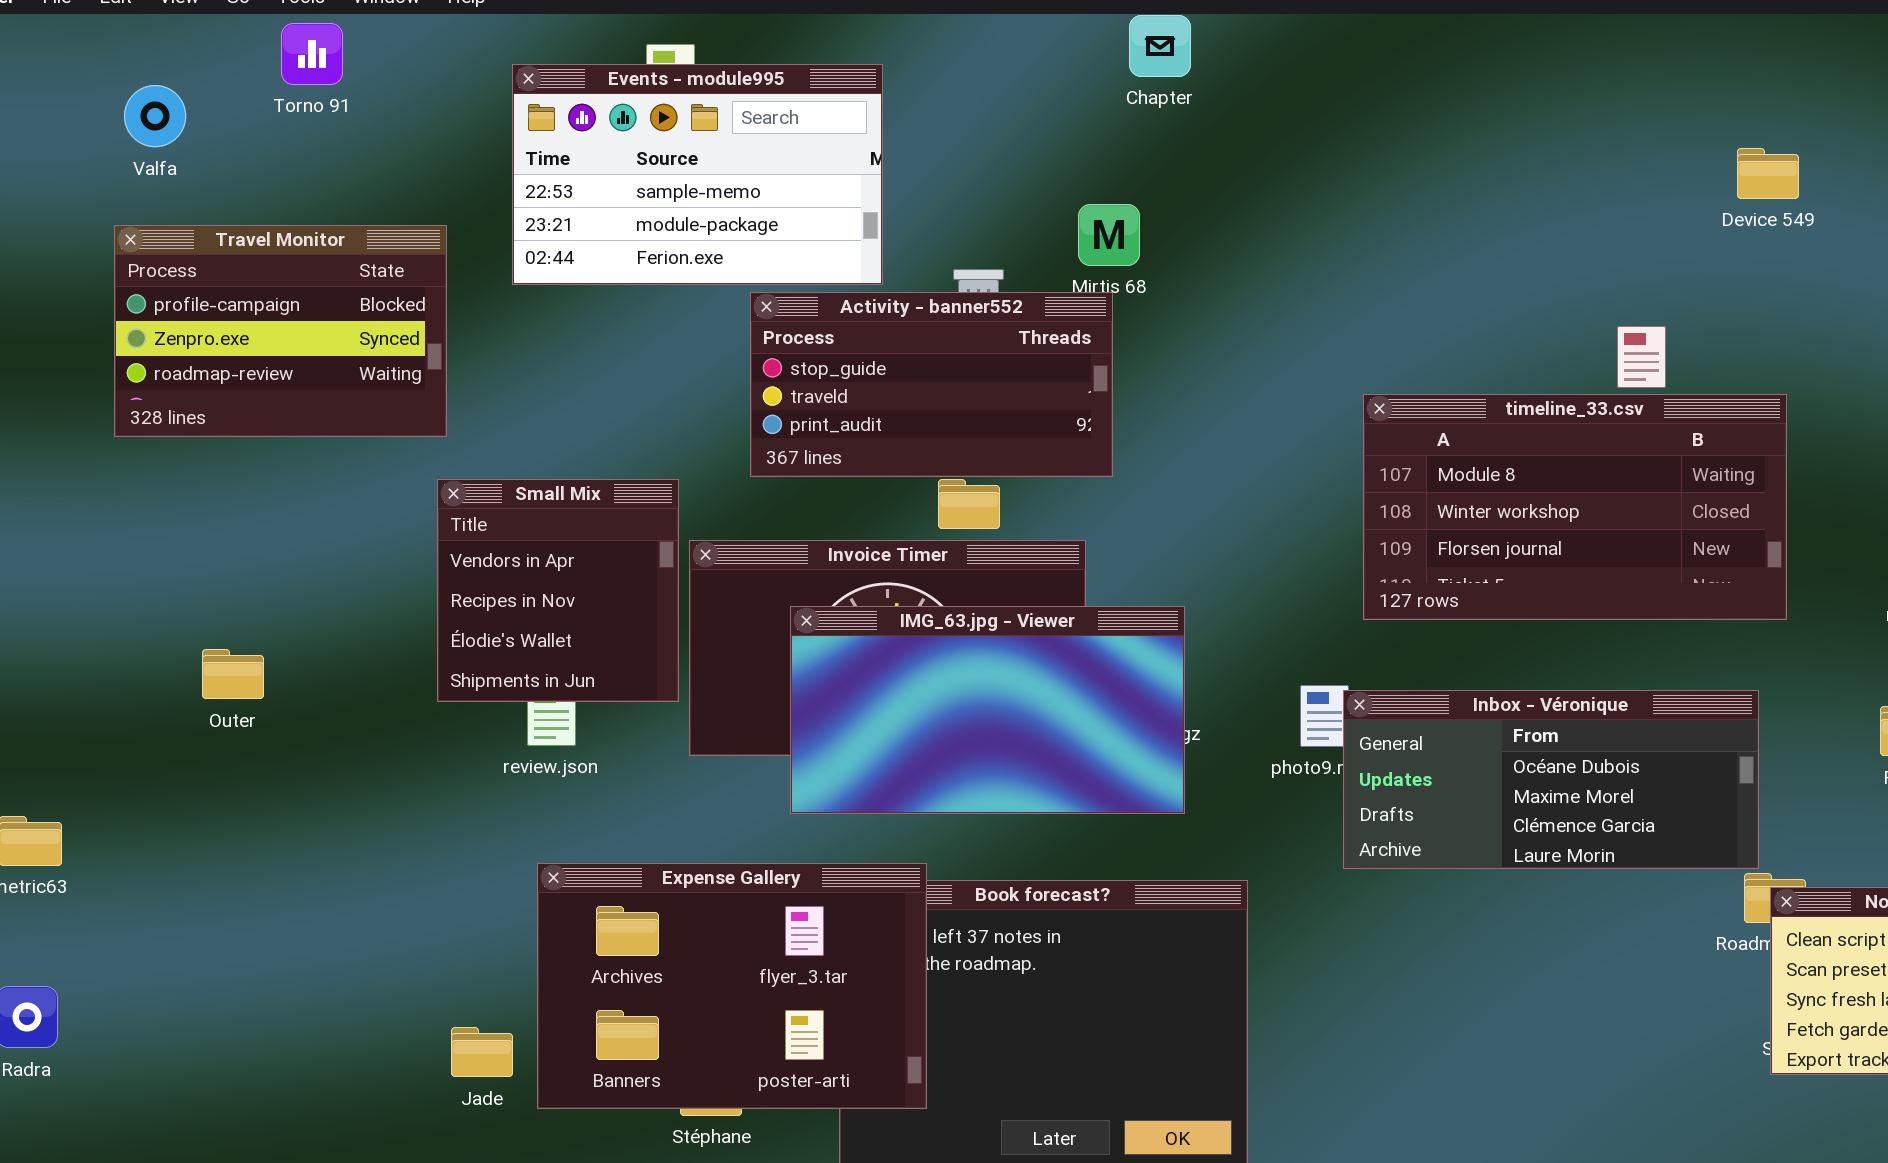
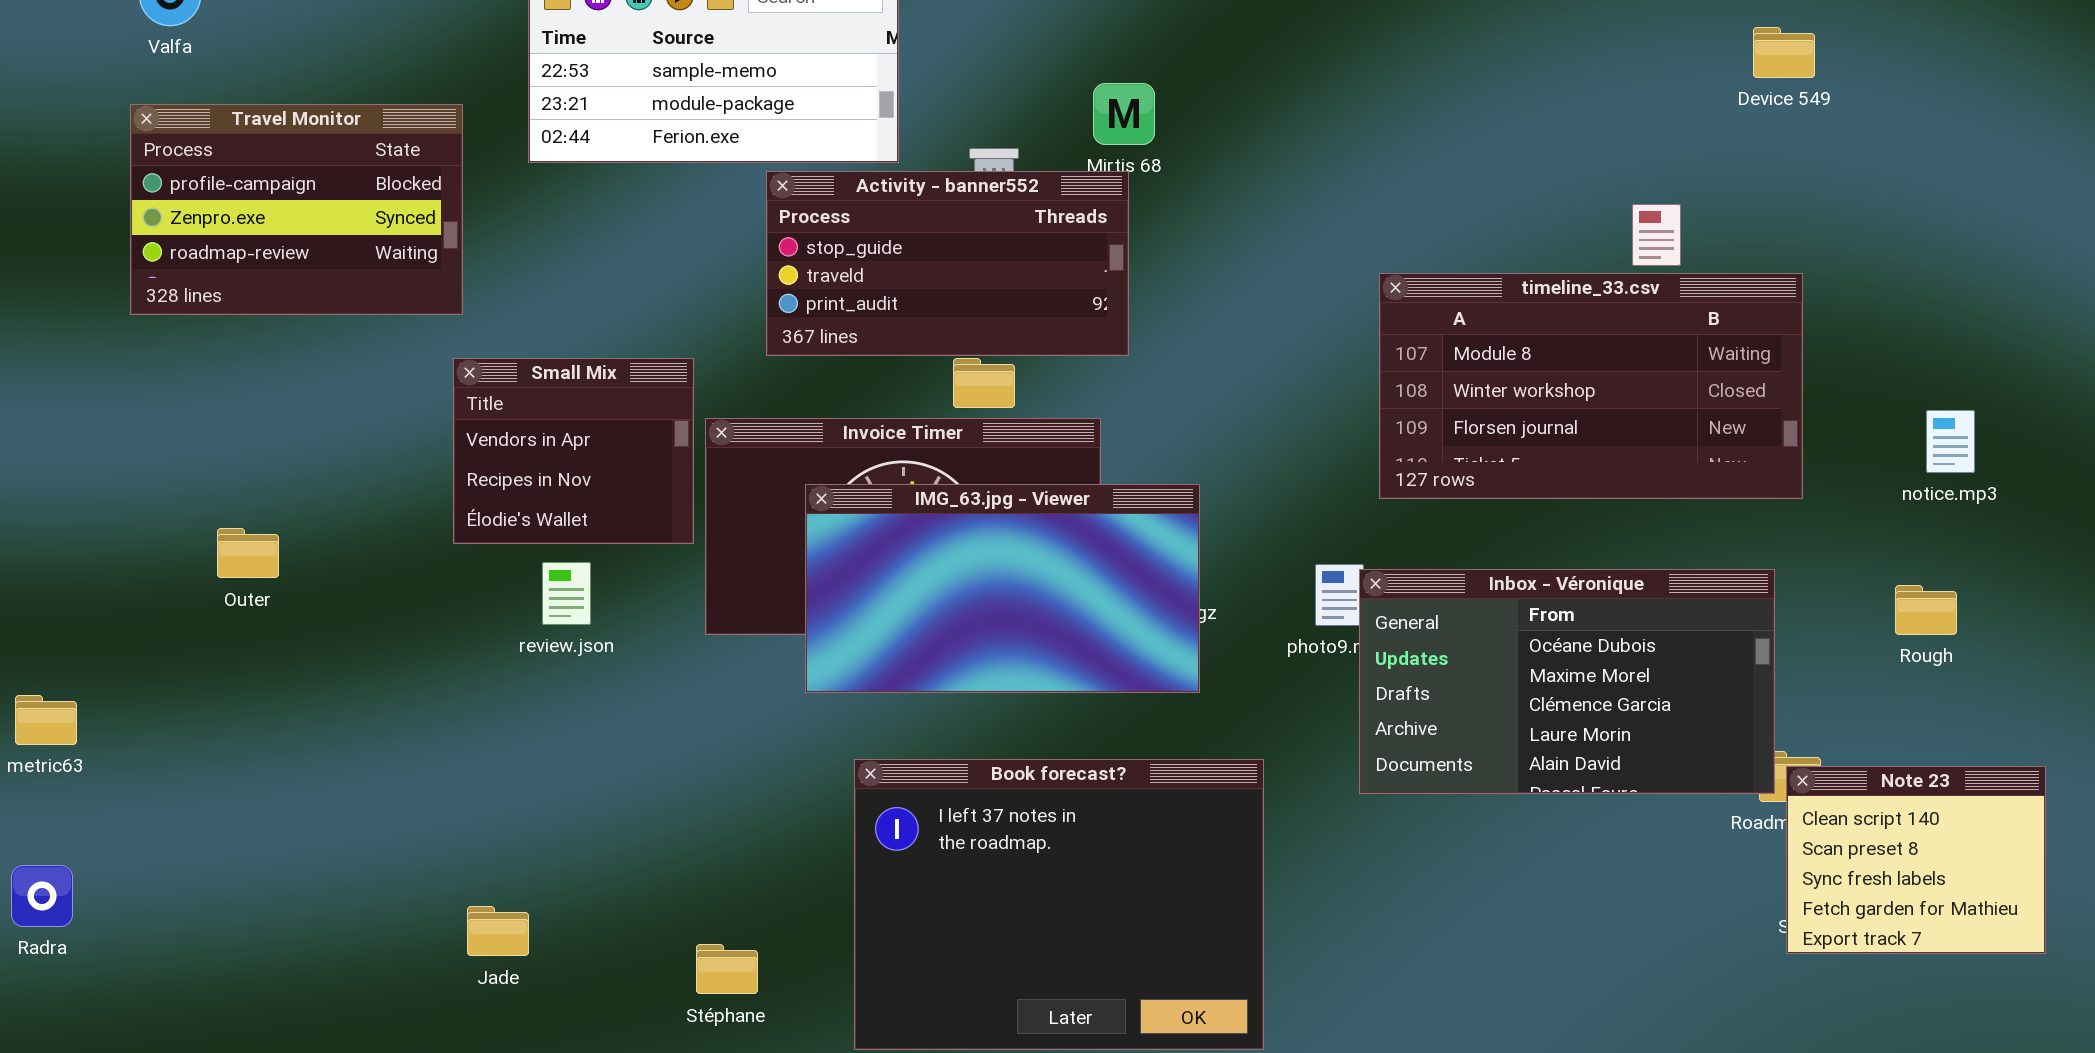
Small Mix: [437,479,679,702] -> [453,358,694,544], resized
Inbox - Véronique: [1343,690,1759,869] -> [1359,569,1775,794], resized
Expense Gallery: [537,863,927,1109] -> none, closed

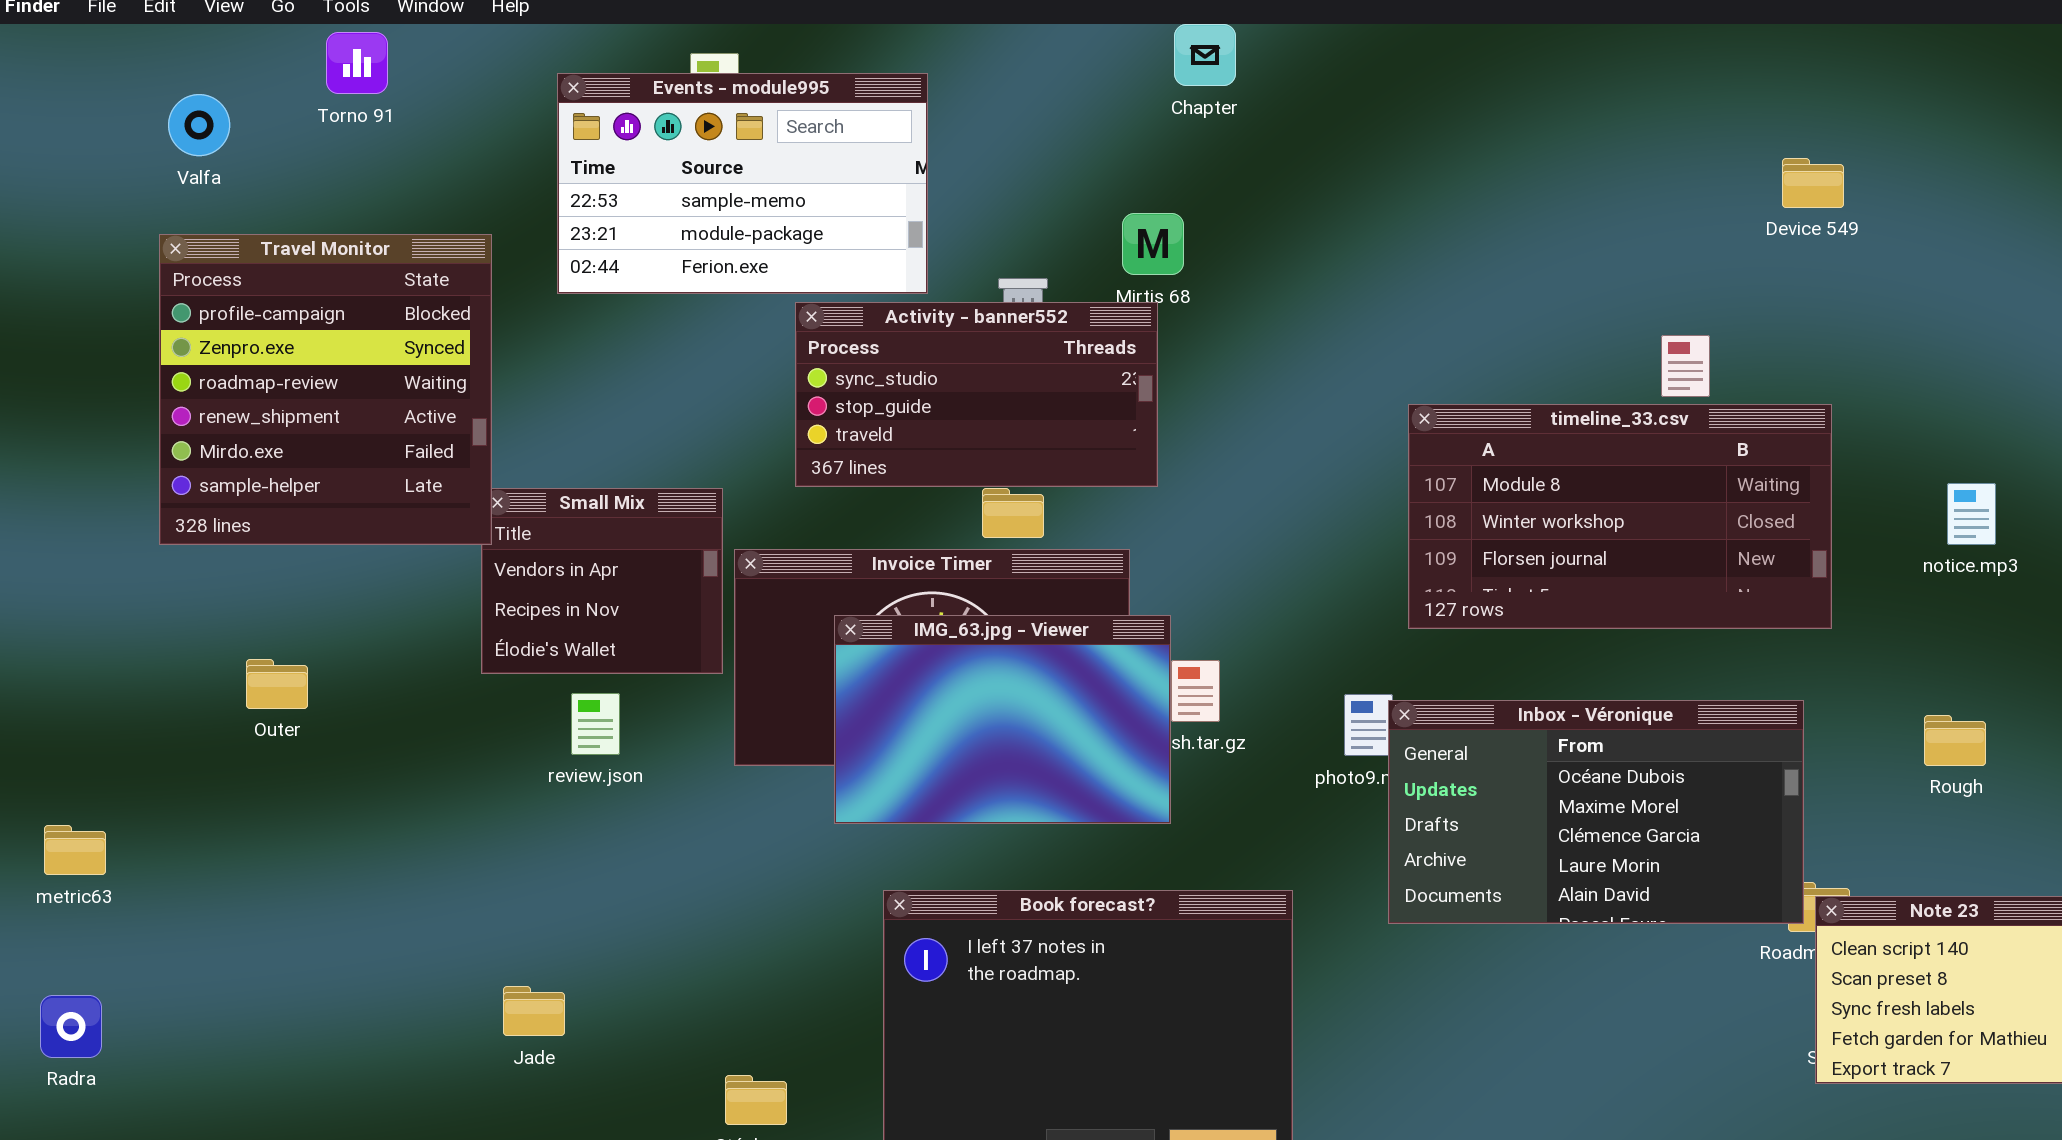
Travel Monitor: [130,104,463,315] -> [159,234,492,545], resized
Activity - banner552: [766,171,1129,356] -> [795,302,1158,487], scrolled up 1 row
notice.mp3: [1926,410,1975,473] -> [1947,483,1996,545], moved
IMG_63.jpg - Viewer: [805,484,1200,693] -> [834,615,1171,824], resized
Jade: [467,906,529,956] -> [503,986,565,1036], moved

